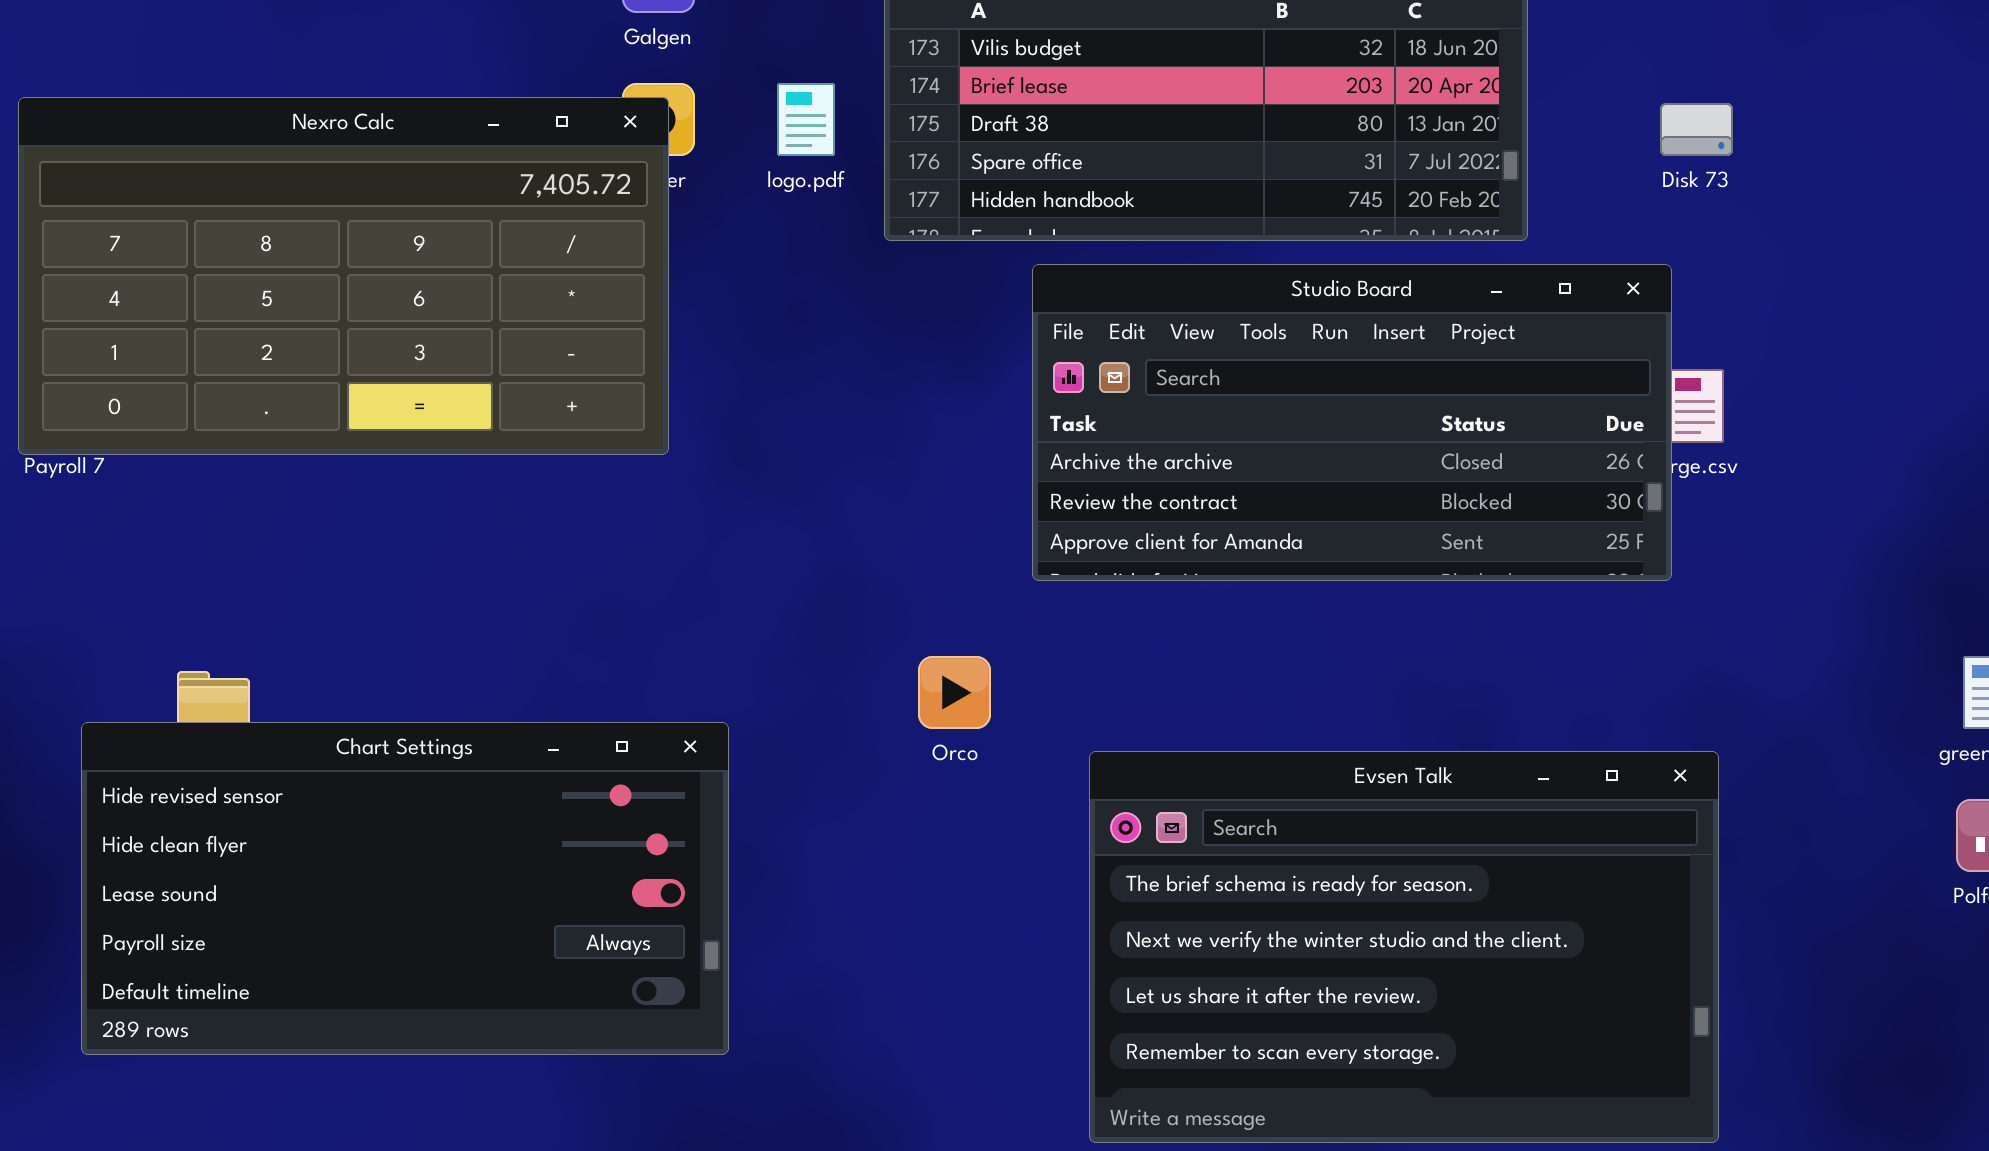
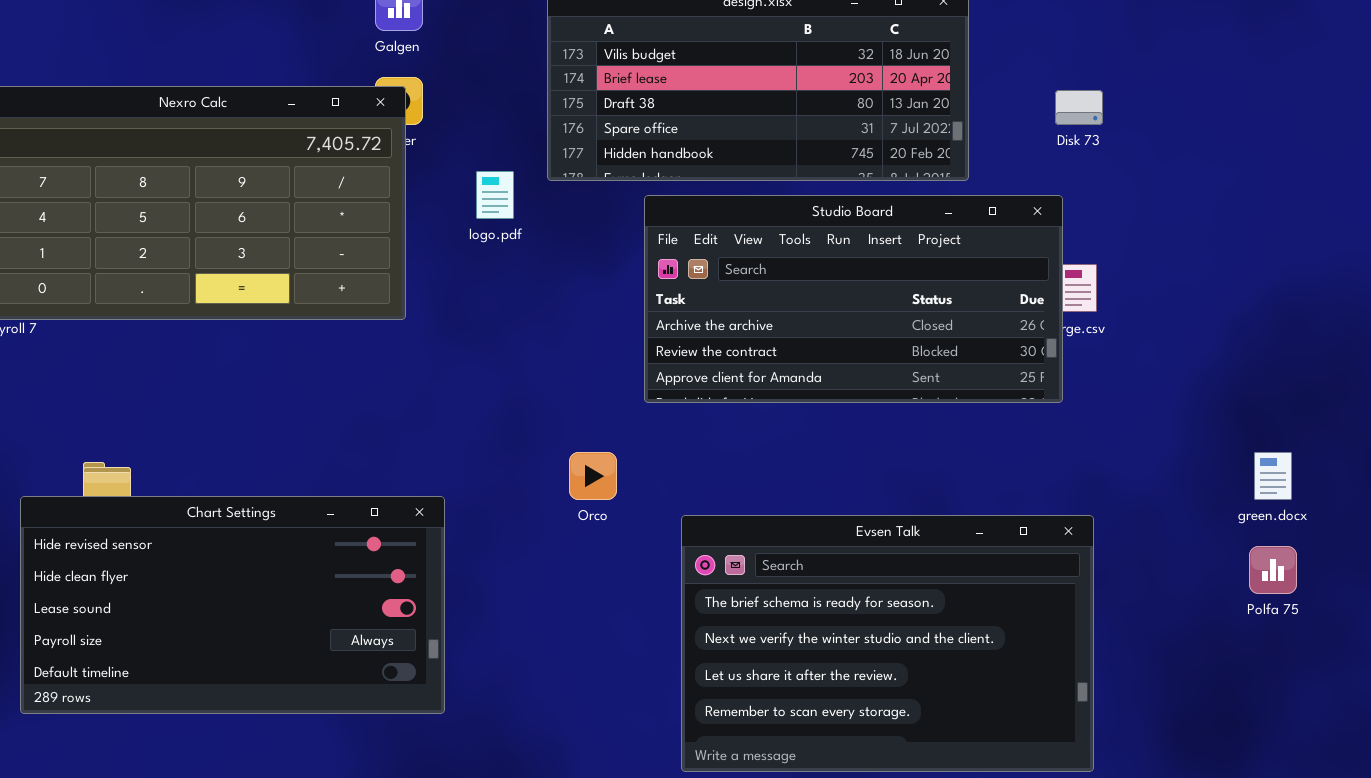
logo.pdf: [777,83,835,156] -> [476,171,514,219], moved

